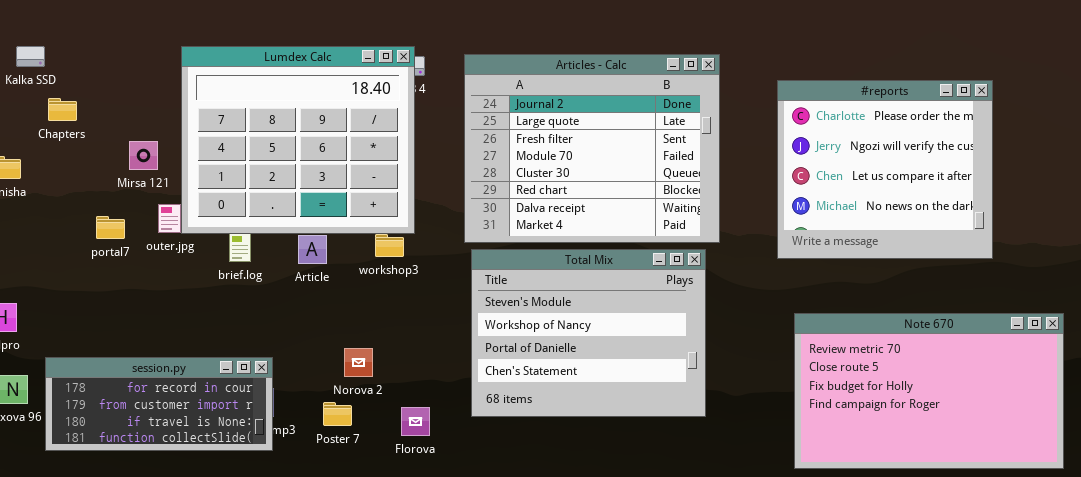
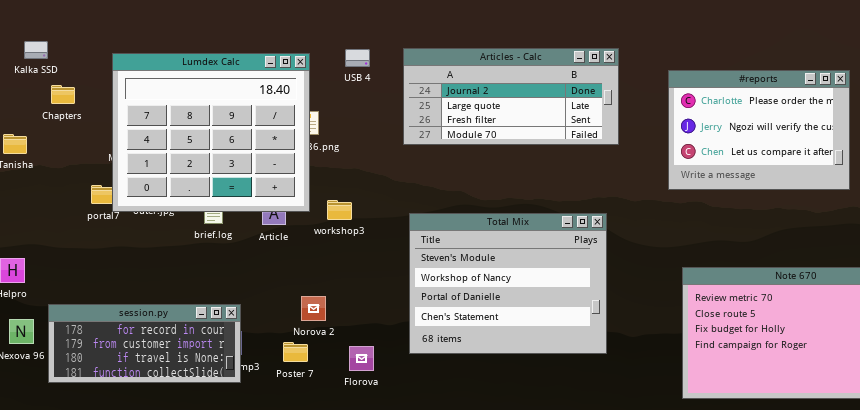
Lumdex Calc: [181,46,415,234] -> [112,53,310,212], moved
Articles - Calc: [464,54,720,243] -> [403,48,619,145], resized
#reports: [777,80,993,259] -> [668,70,850,190], resized

